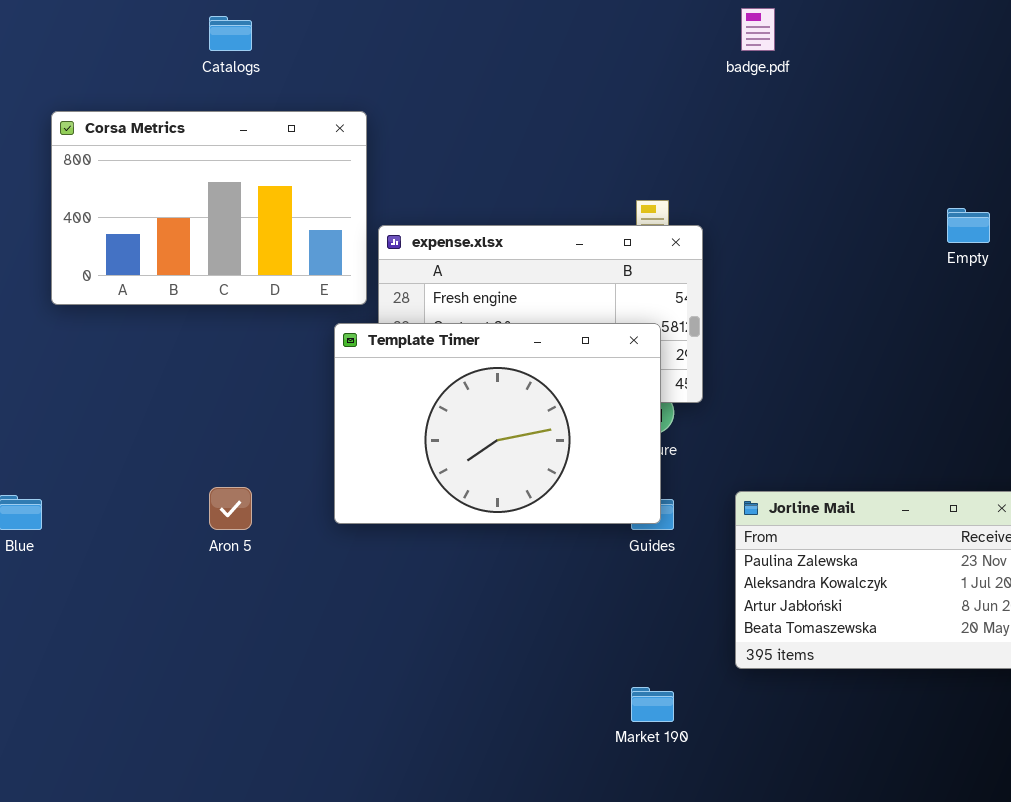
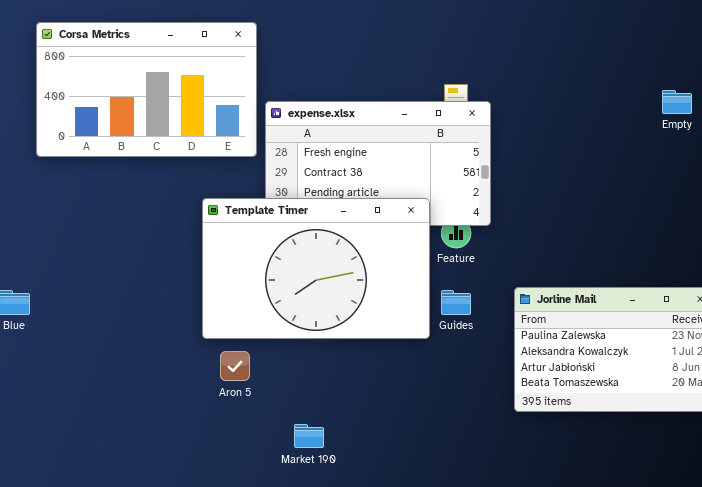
Template Timer: [334,323,661,524] -> [202,198,430,339], moved
Aron 5: [209,487,252,530] -> [220,351,250,381], moved
Market 190: [631,687,674,722] -> [294,424,324,448], moved

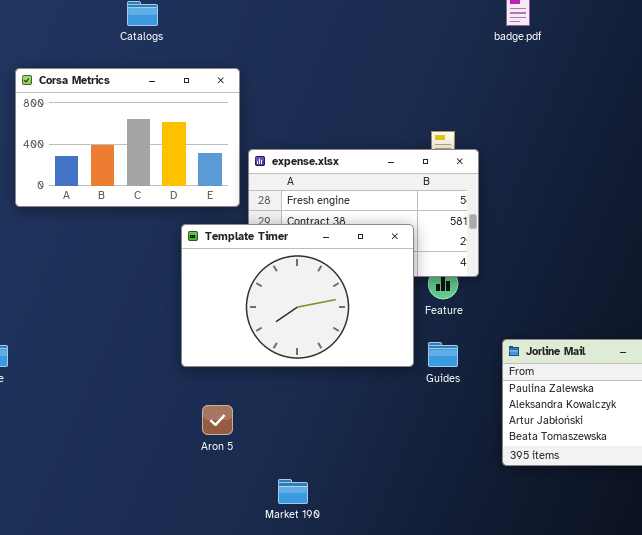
Template Timer: [202,198,430,339] -> [181,224,414,367], moved

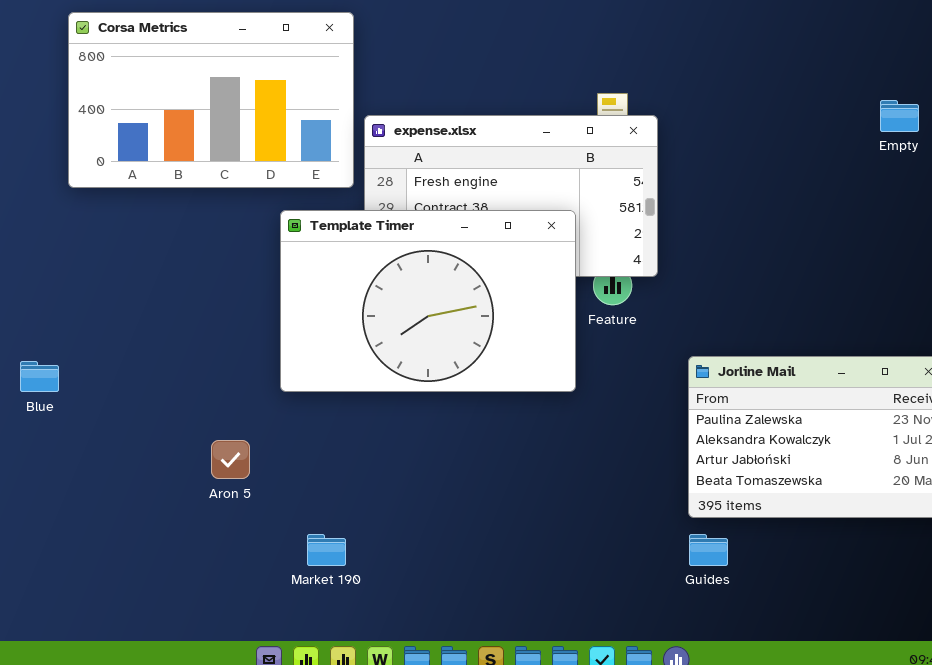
Guides: [428,342,458,367] -> [689,534,728,566], moved
Aron 5: [202,405,233,435] -> [211,440,250,479], moved
Market 190: [278,479,308,504] -> [307,534,346,566], moved

